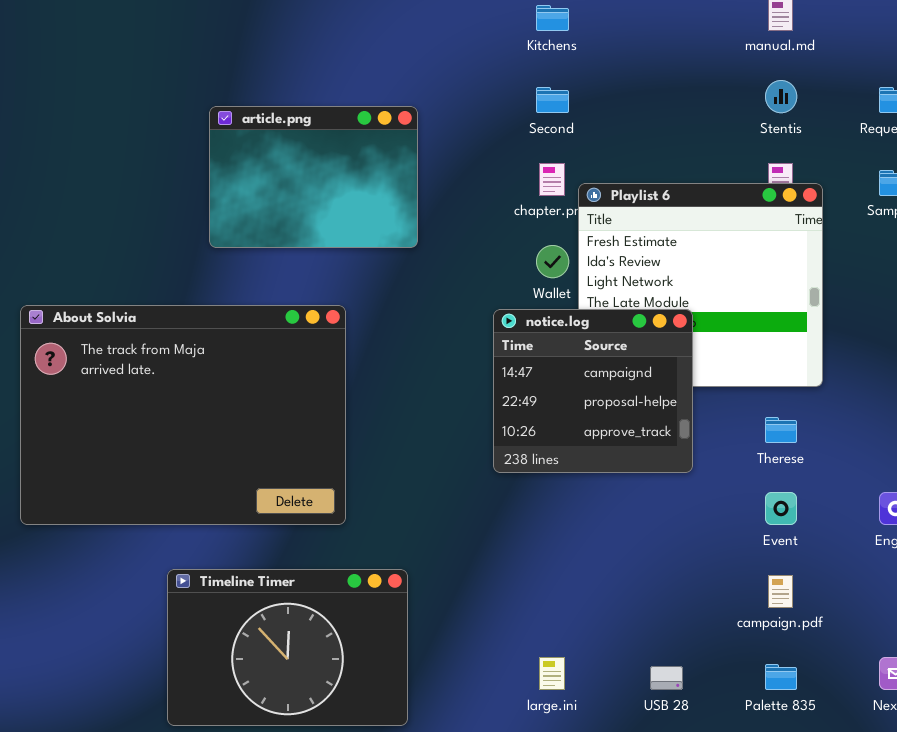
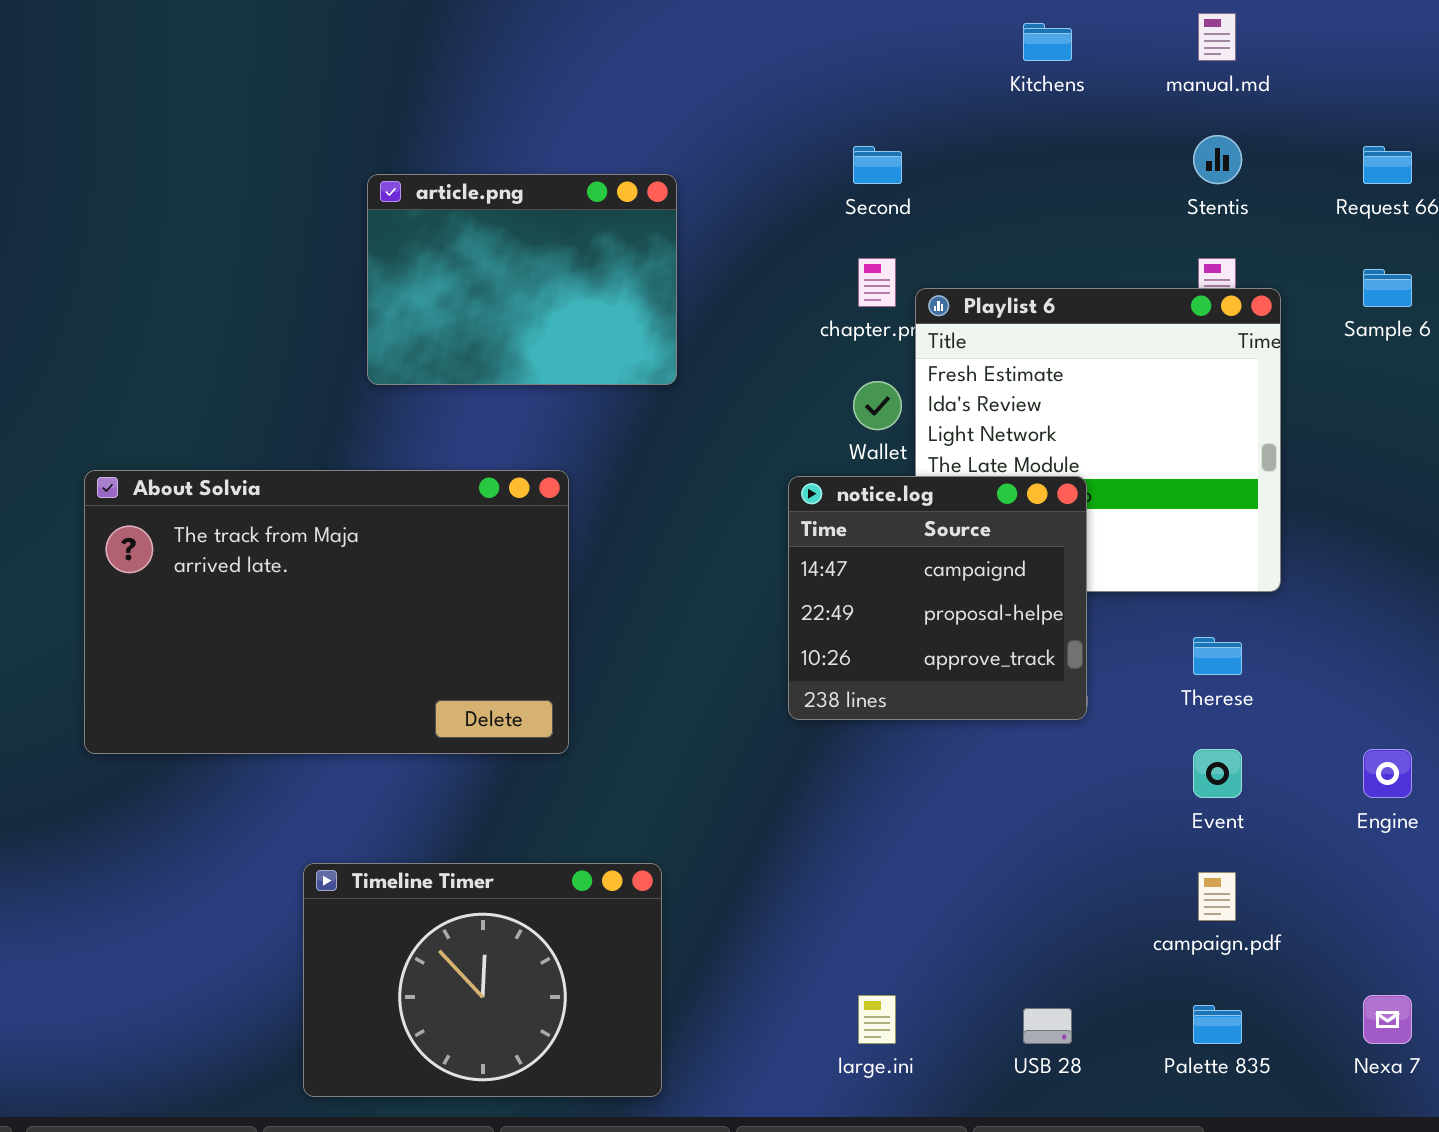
Kitchens: [536,5,569,31] -> [1023,23,1072,61], moved
About Solvia: [20,305,346,525] -> [84,470,569,754], resized

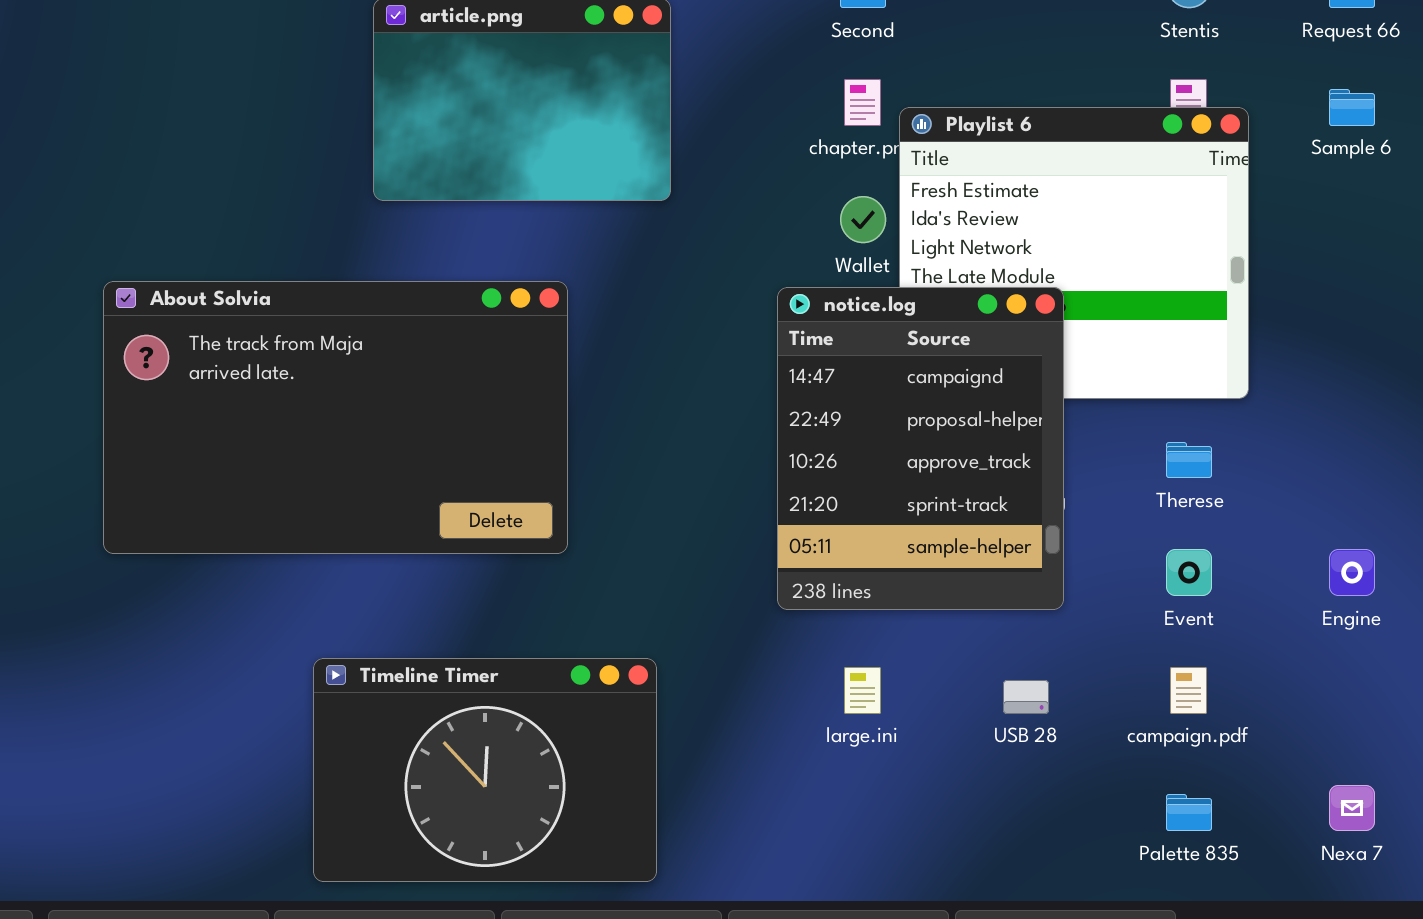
notice.log: [788,476,1087,720] -> [777,287,1064,610], resized
large.ini: [858,995,896,1044] -> [844,667,881,714], moved
USB 28: [1023,1008,1072,1044] -> [1003,680,1049,714], moved

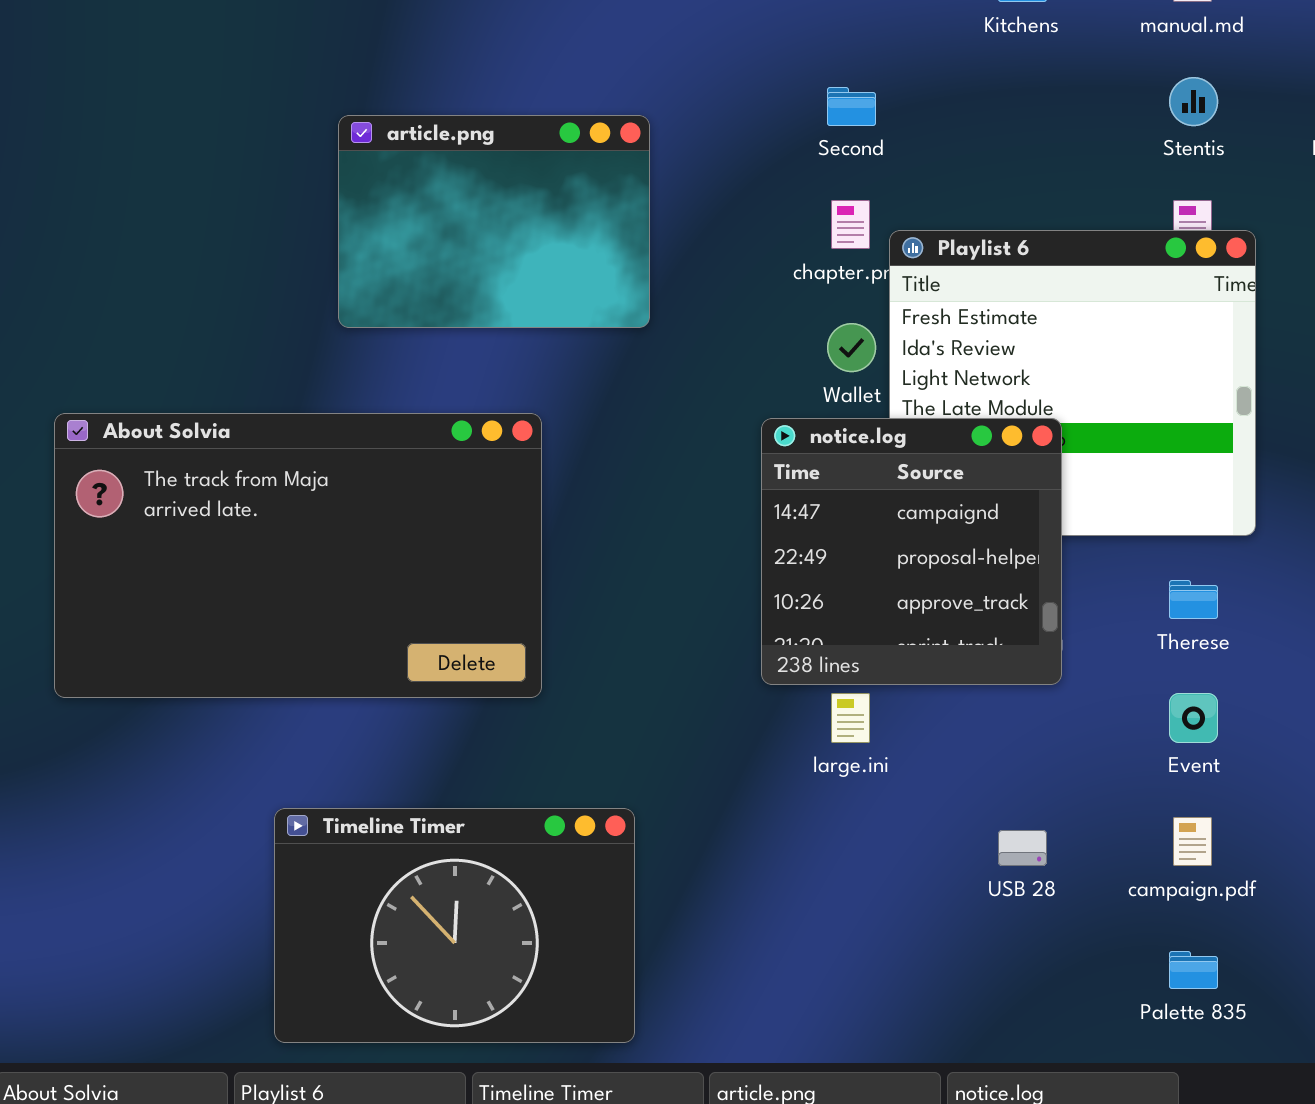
notice.log: [777,287,1064,610] -> [761,418,1062,685], resized
large.ini: [844,667,881,714] -> [831,693,870,743], moved

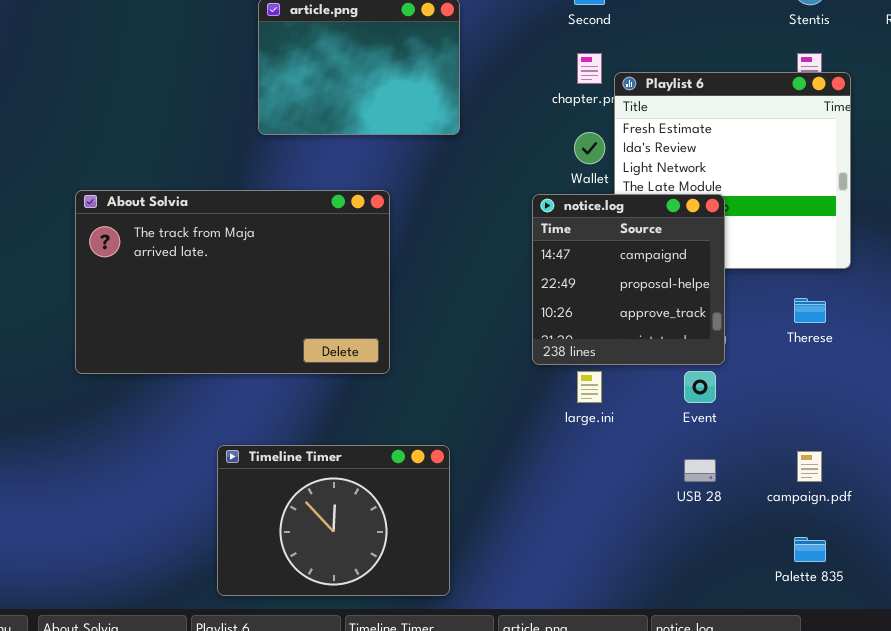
Event: [1169,693,1218,743] -> [684,371,716,403], moved

